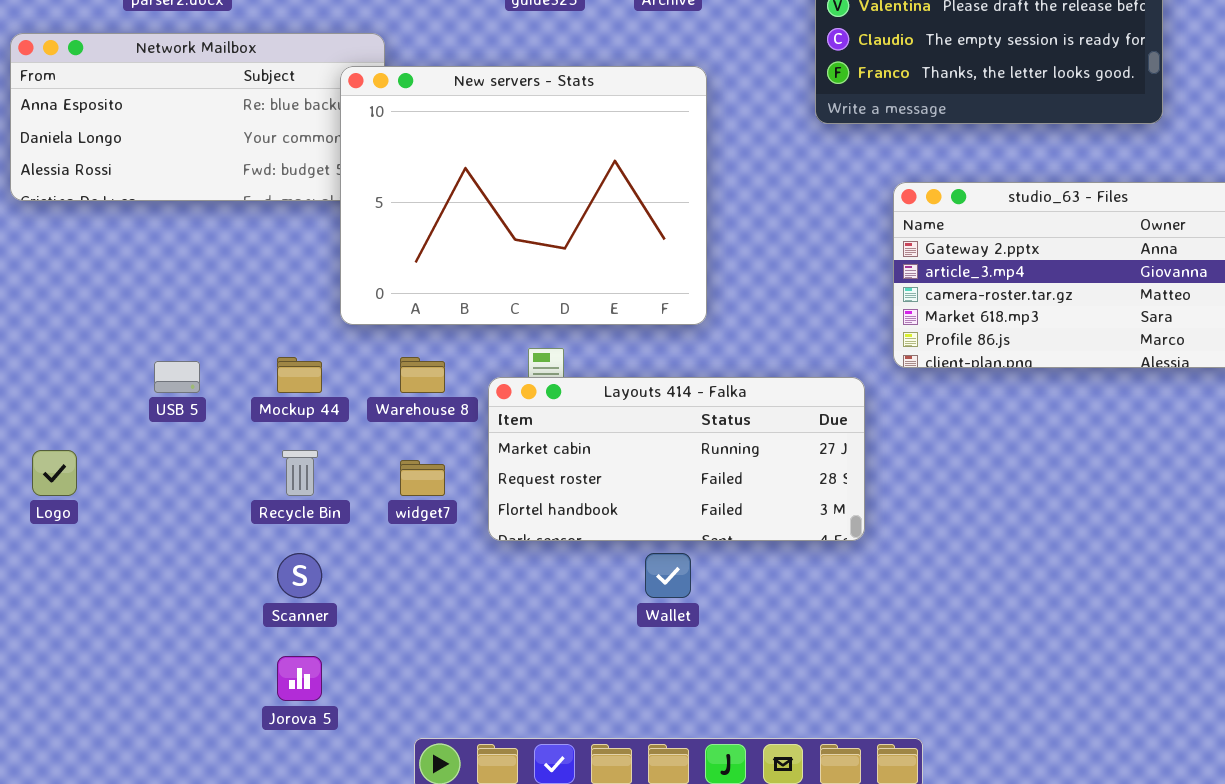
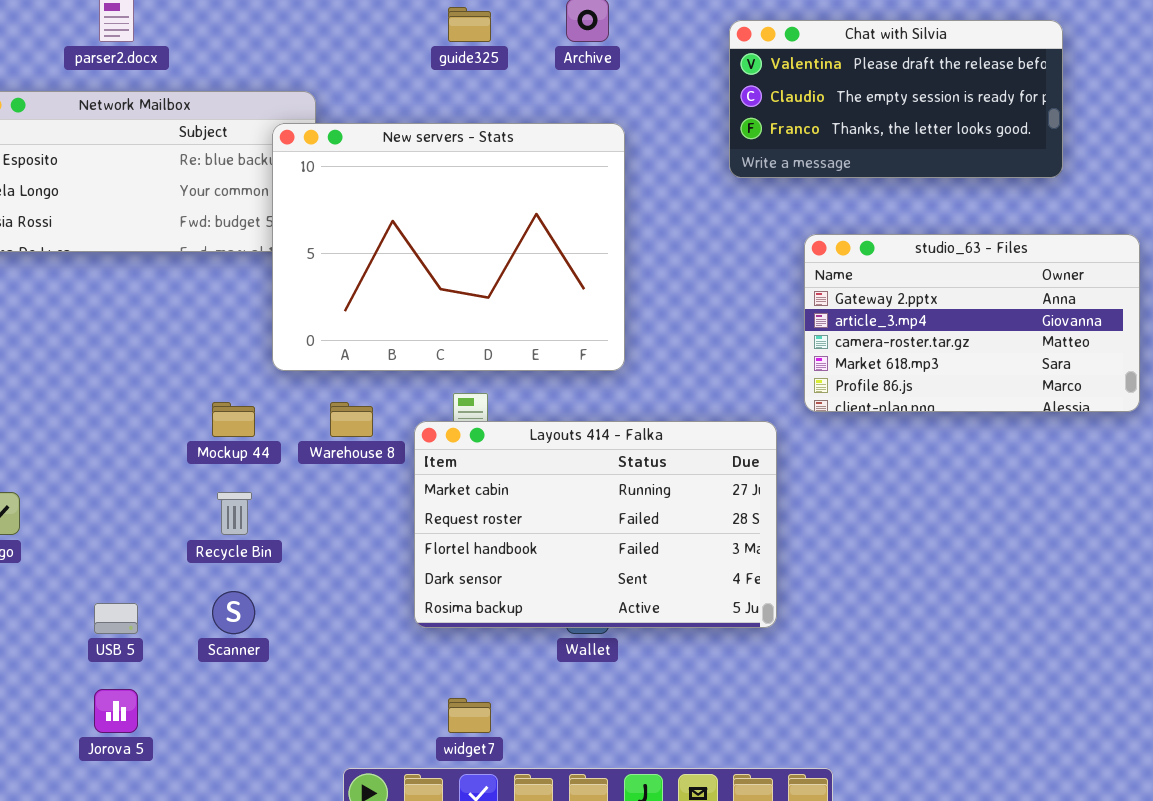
USB 5: [154,361,200,393] -> [94,603,138,634], moved
Layouts 414 - Falka: [488,377,865,541] -> [414,421,777,628], resized
widget7: [400,460,445,496] -> [448,698,491,733], moved
Jorova 5: [277,656,322,701] -> [94,689,138,733], moved

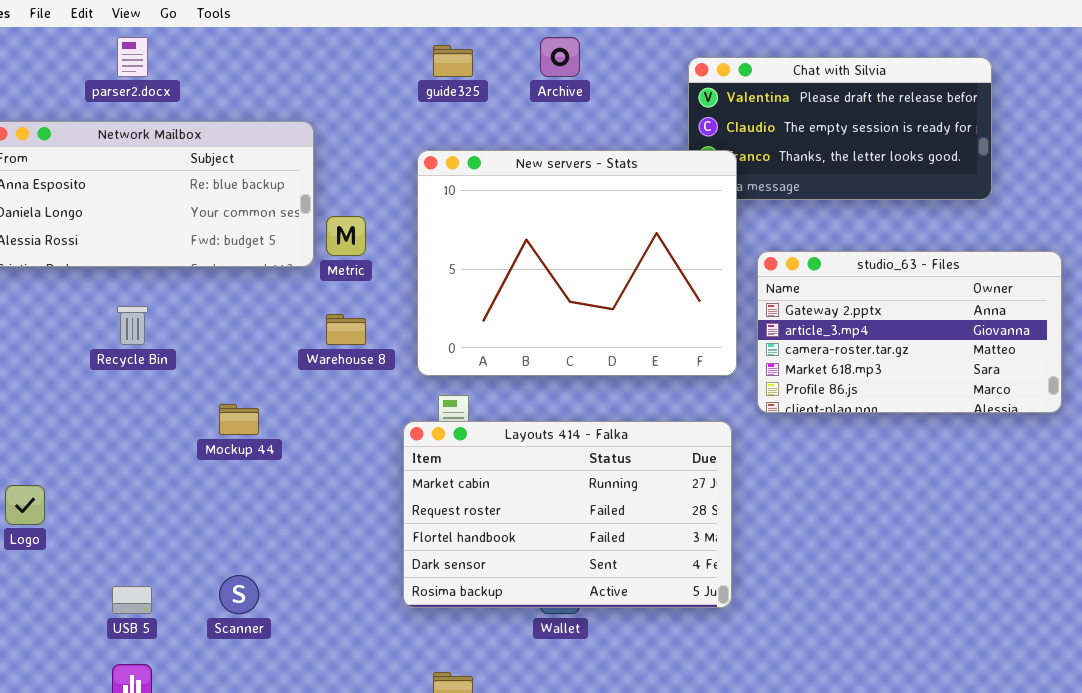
New servers - Stats: [272,123,625,371] -> [417,150,737,376], moved
Warehouse 8: [330,402,373,437] -> [326,314,366,345], moved
Recycle Bin: [217,492,252,535] -> [117,306,148,345], moved

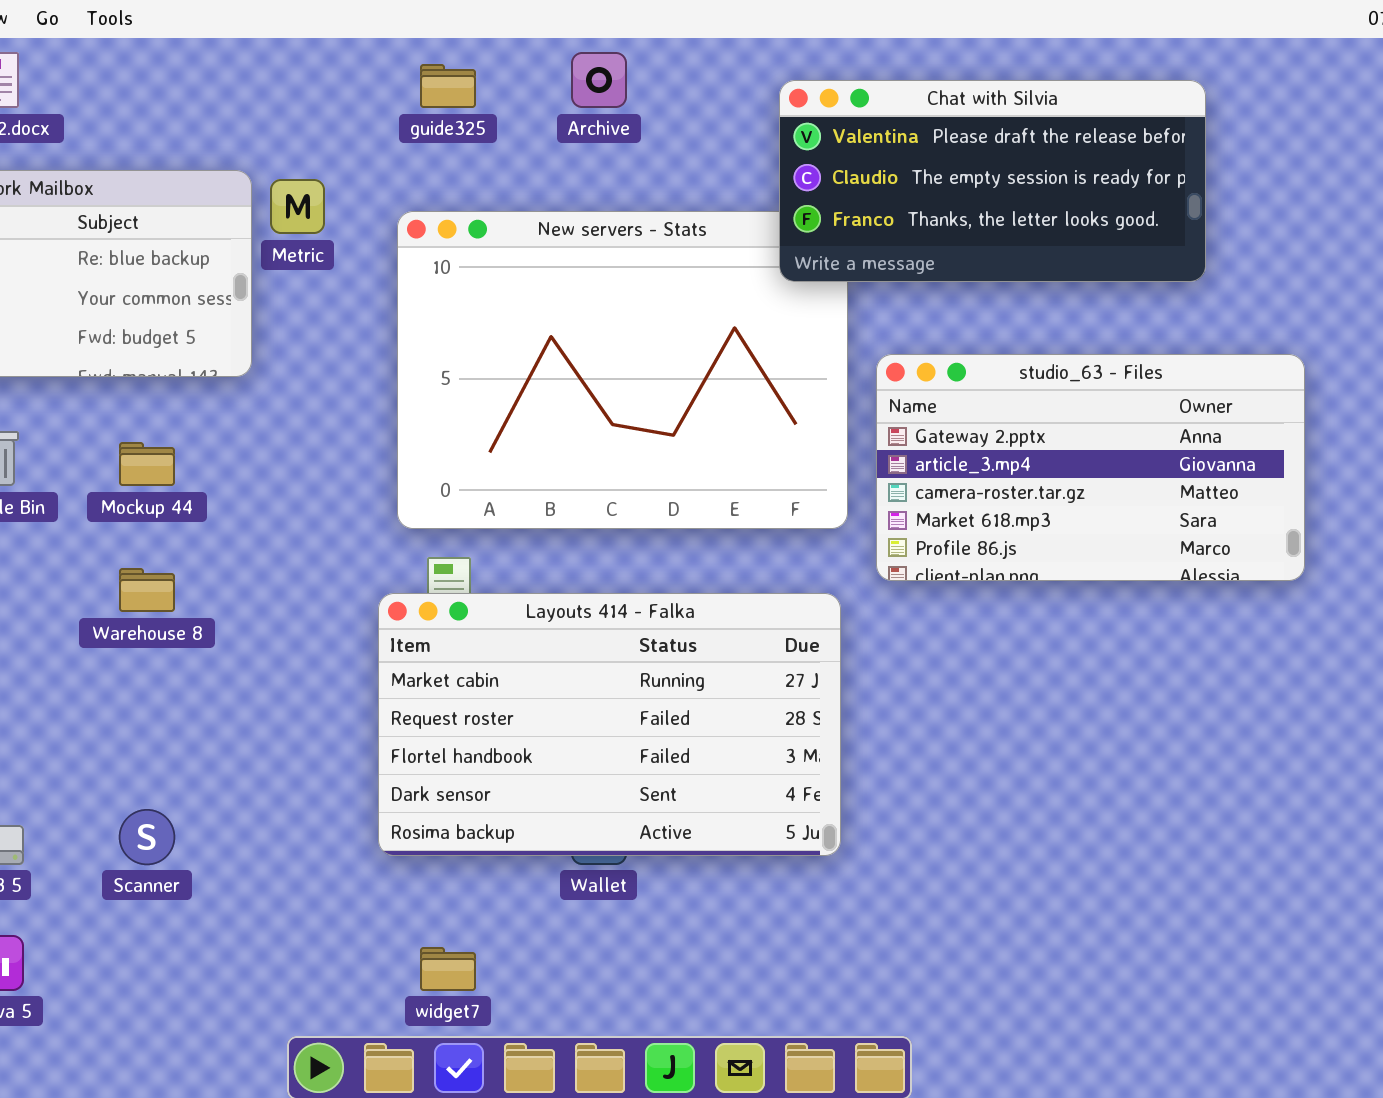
Chat with Silvia: [688,57,992,200] -> [779,80,1206,282], raised
Metric: [326,216,366,256] -> [270,179,325,234], moved
Warehouse 8: [326,314,366,345] -> [119,568,175,612], moved
Mockup 44: [219,404,259,435] -> [119,442,175,486], moved

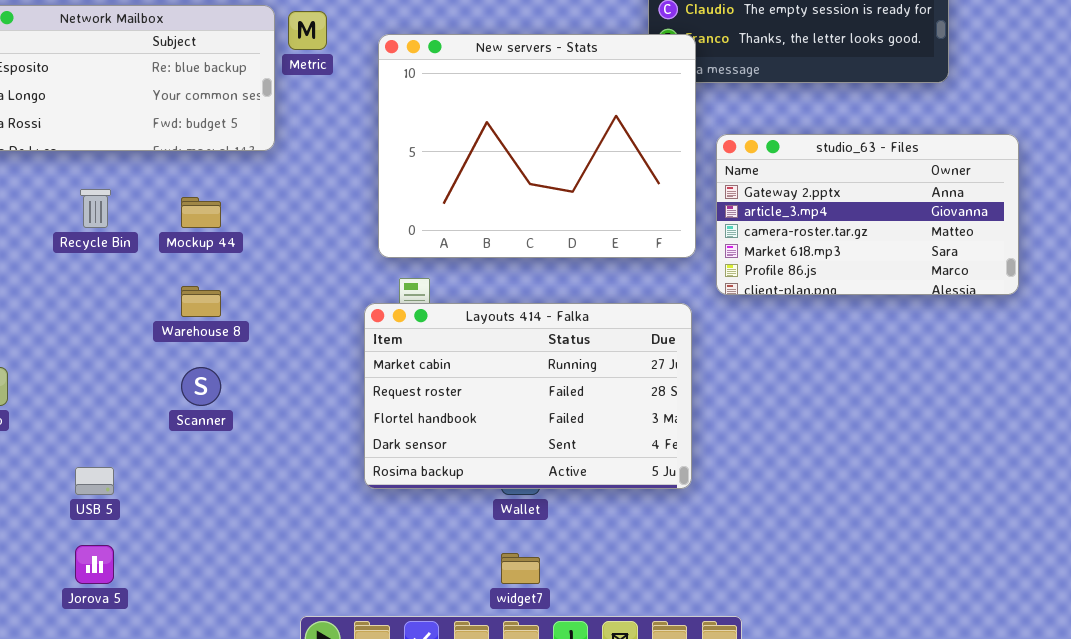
New servers - Stats: [397,211,848,529] -> [378,34,696,258], raised
Scanner: [119,809,175,865] -> [181,367,221,406], moved
widget7: [420,947,476,991] -> [501,553,540,584], moved

